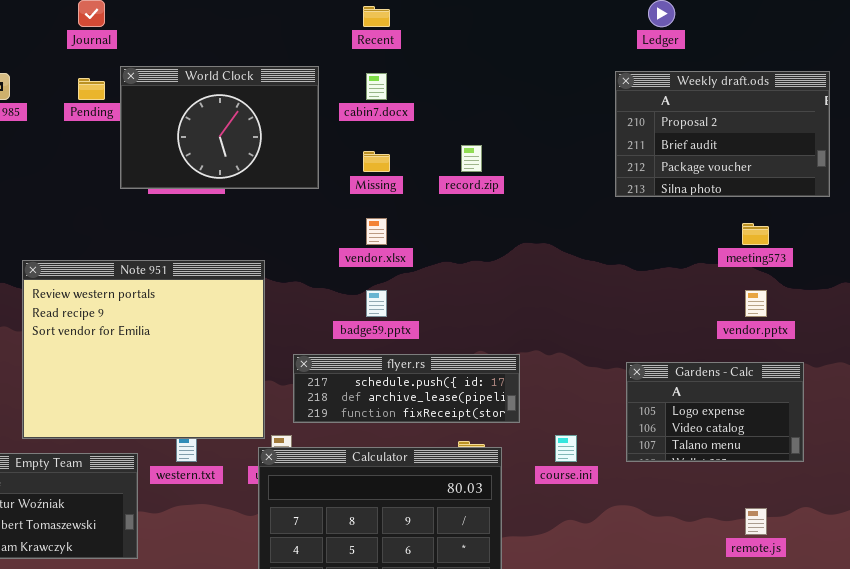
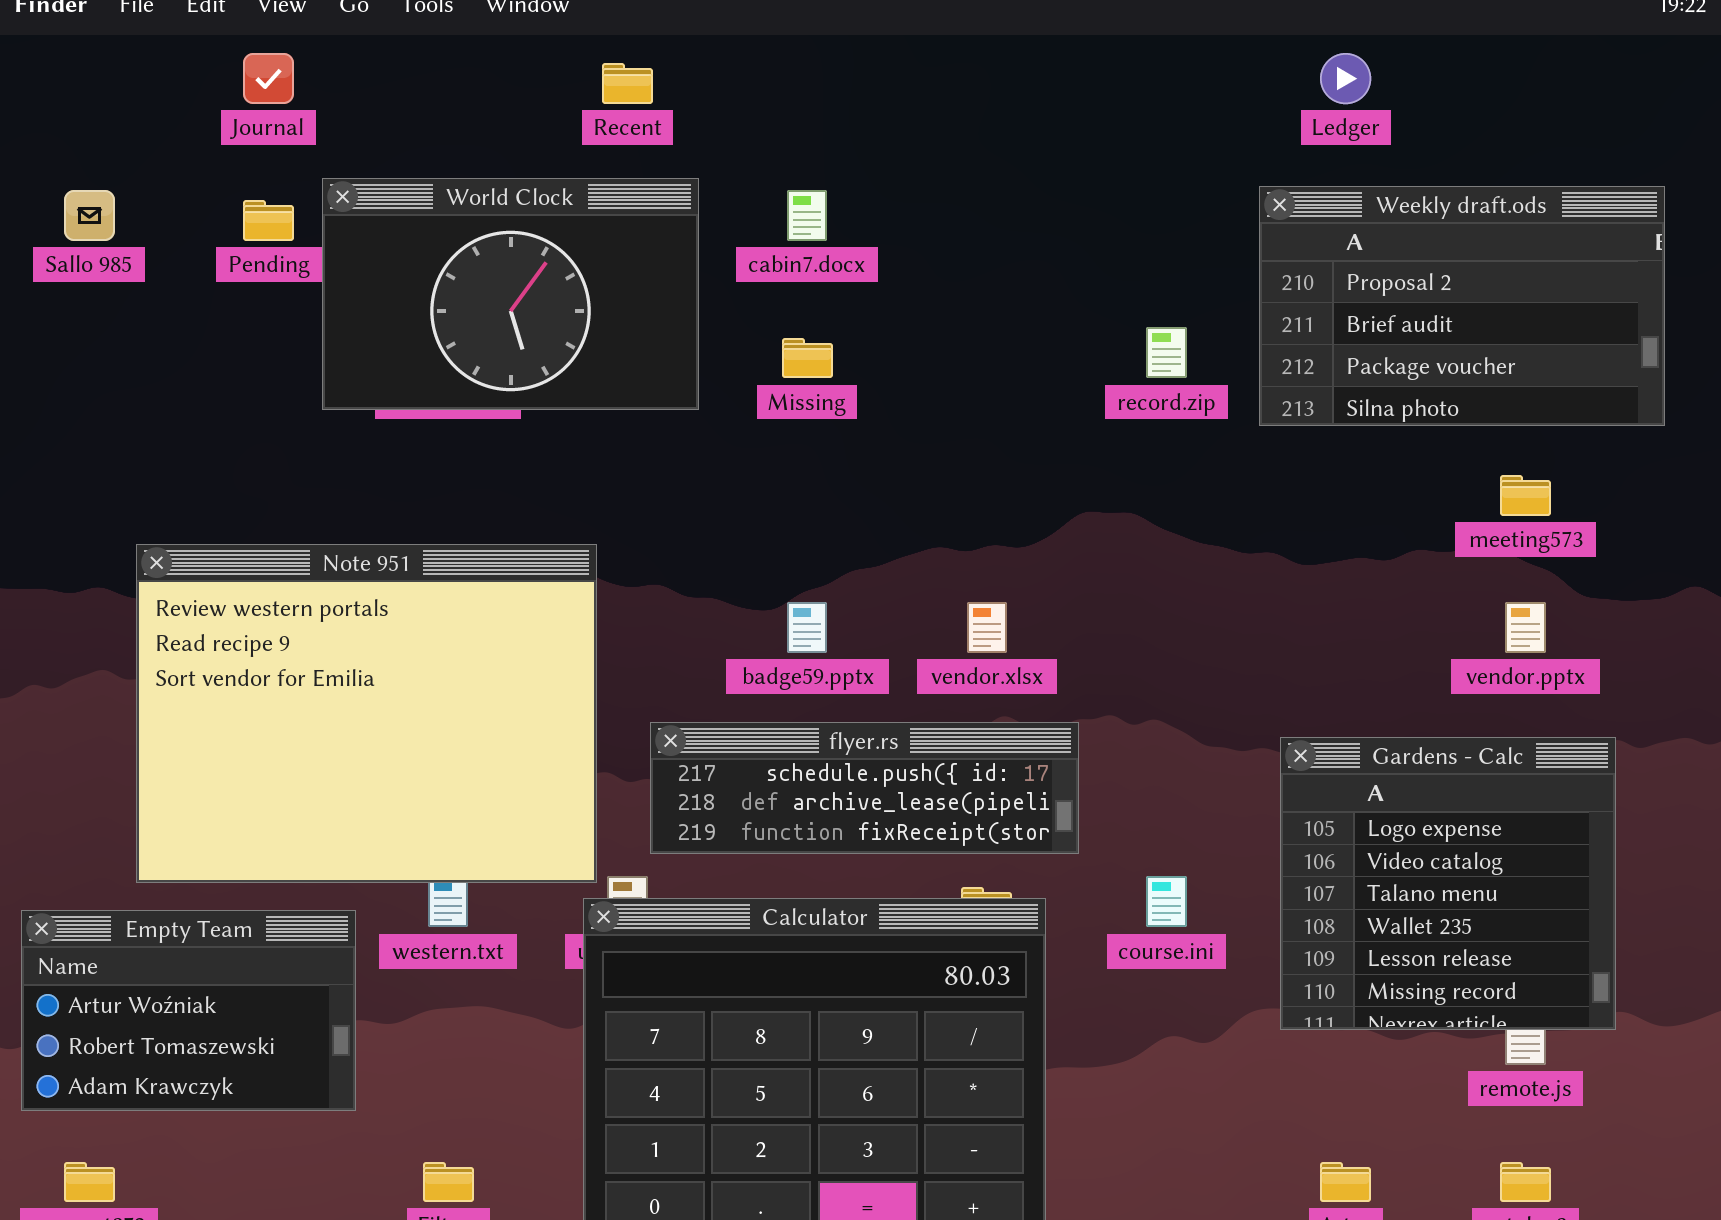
Recent: [363,6,390,27] -> [602,63,653,104], moved
record.zip: [461,145,482,172] -> [1146,327,1187,378], moved
vendor.xlsx: [366,218,387,245] -> [967,602,1007,653], moved
Gardens - Calc: [626,362,804,462] -> [1280,737,1616,1030], resized

